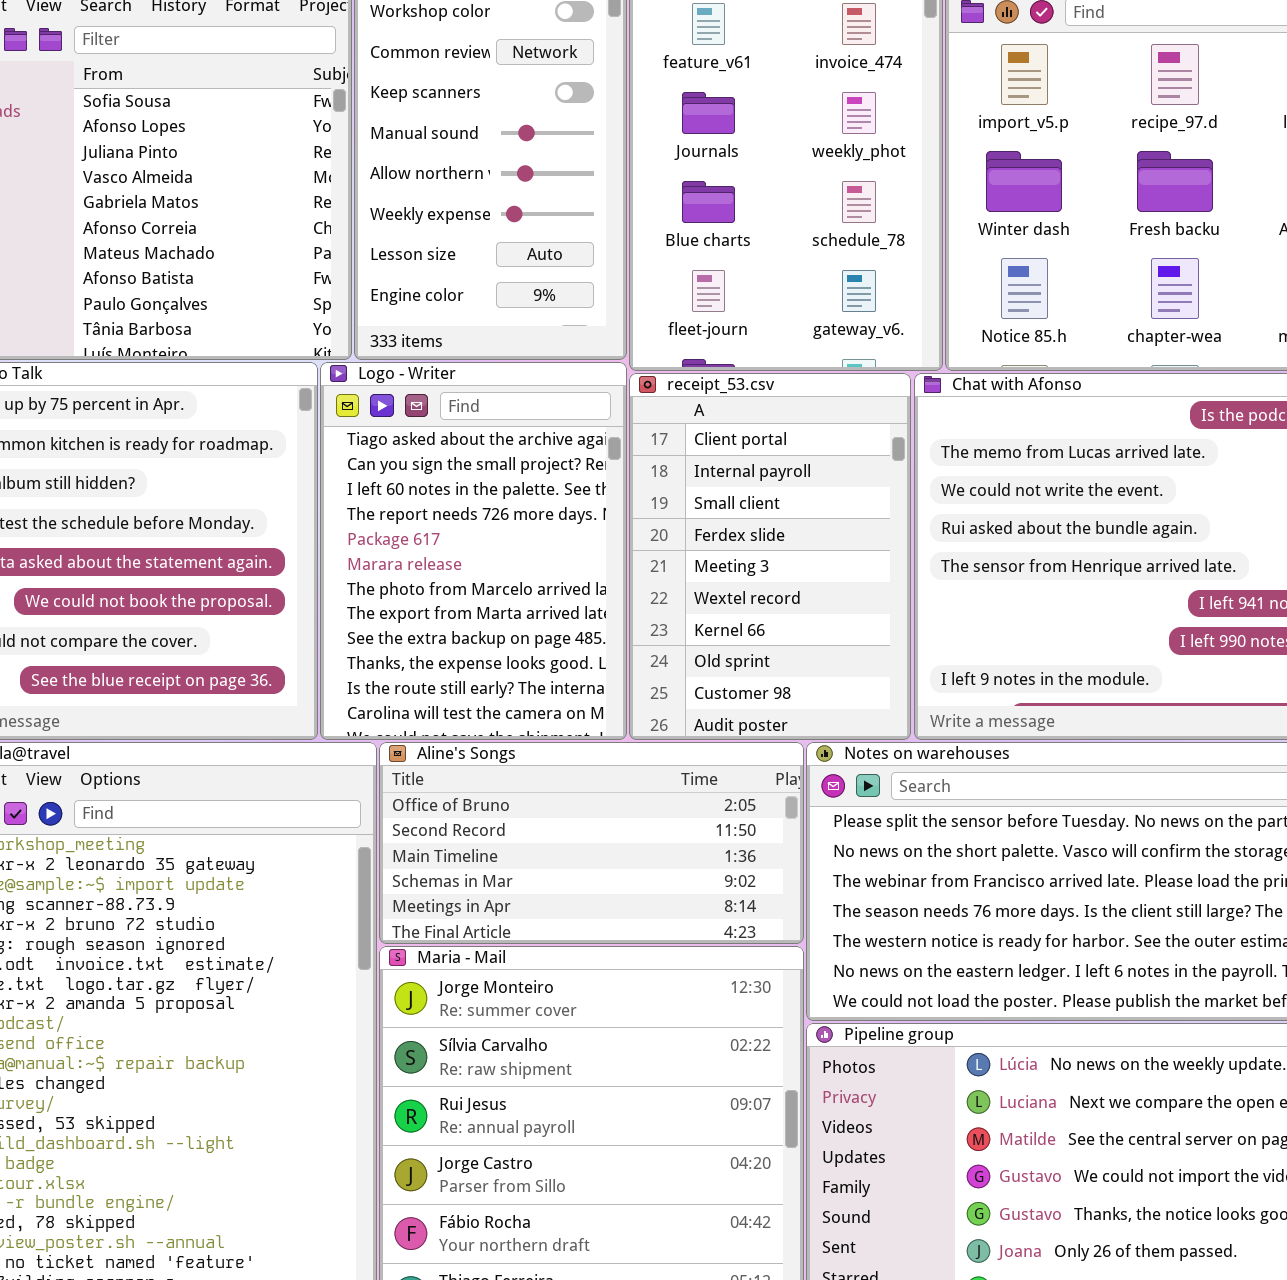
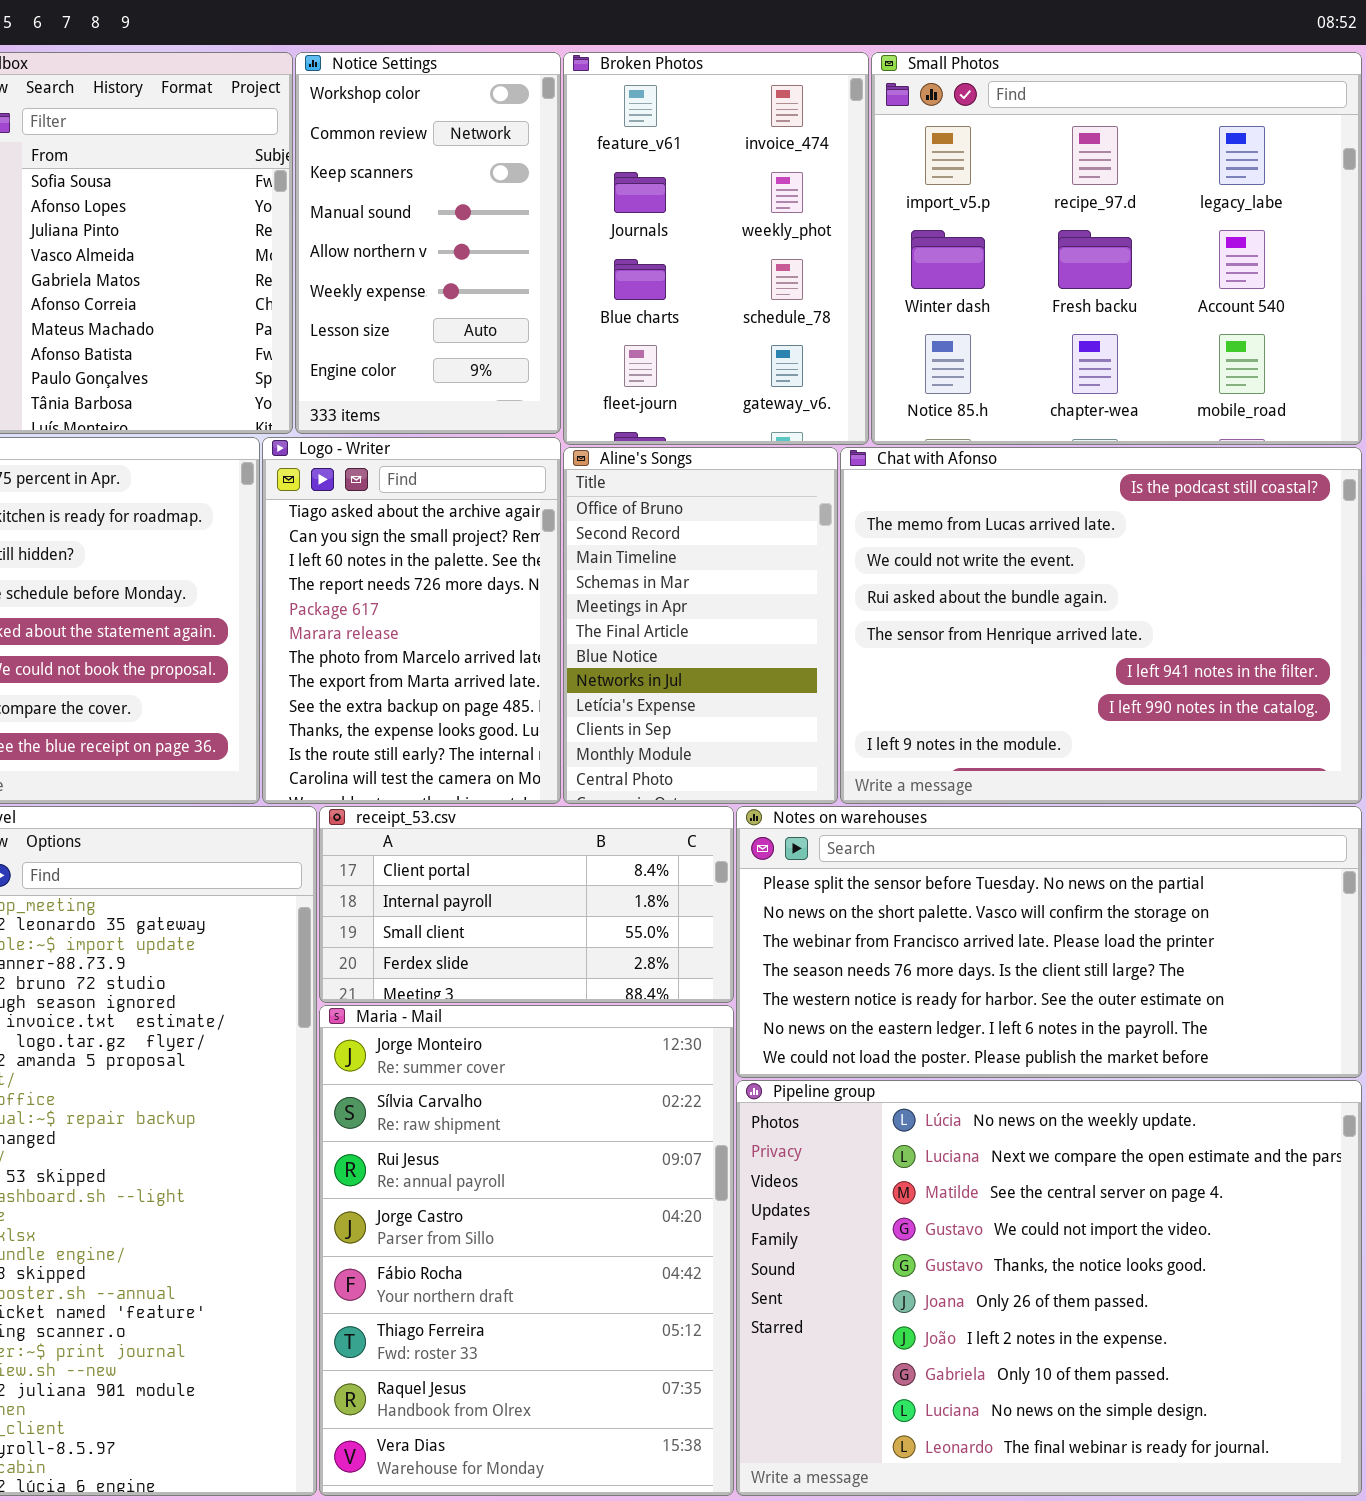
receipt_53.csv: [629,373,911,740] -> [319,806,734,1003], moved, resized
Aline's Songs: [379,742,804,944] -> [563,447,838,804], moved, resized

